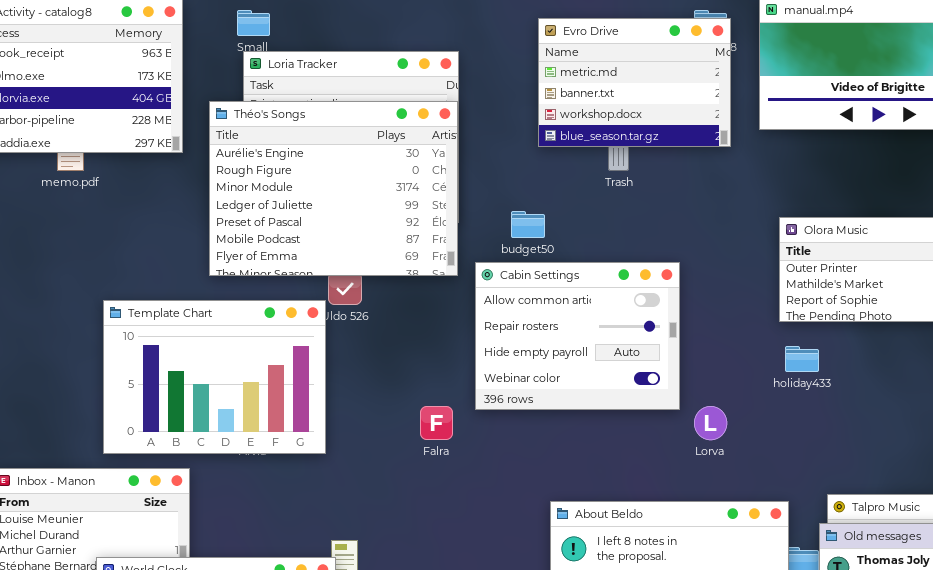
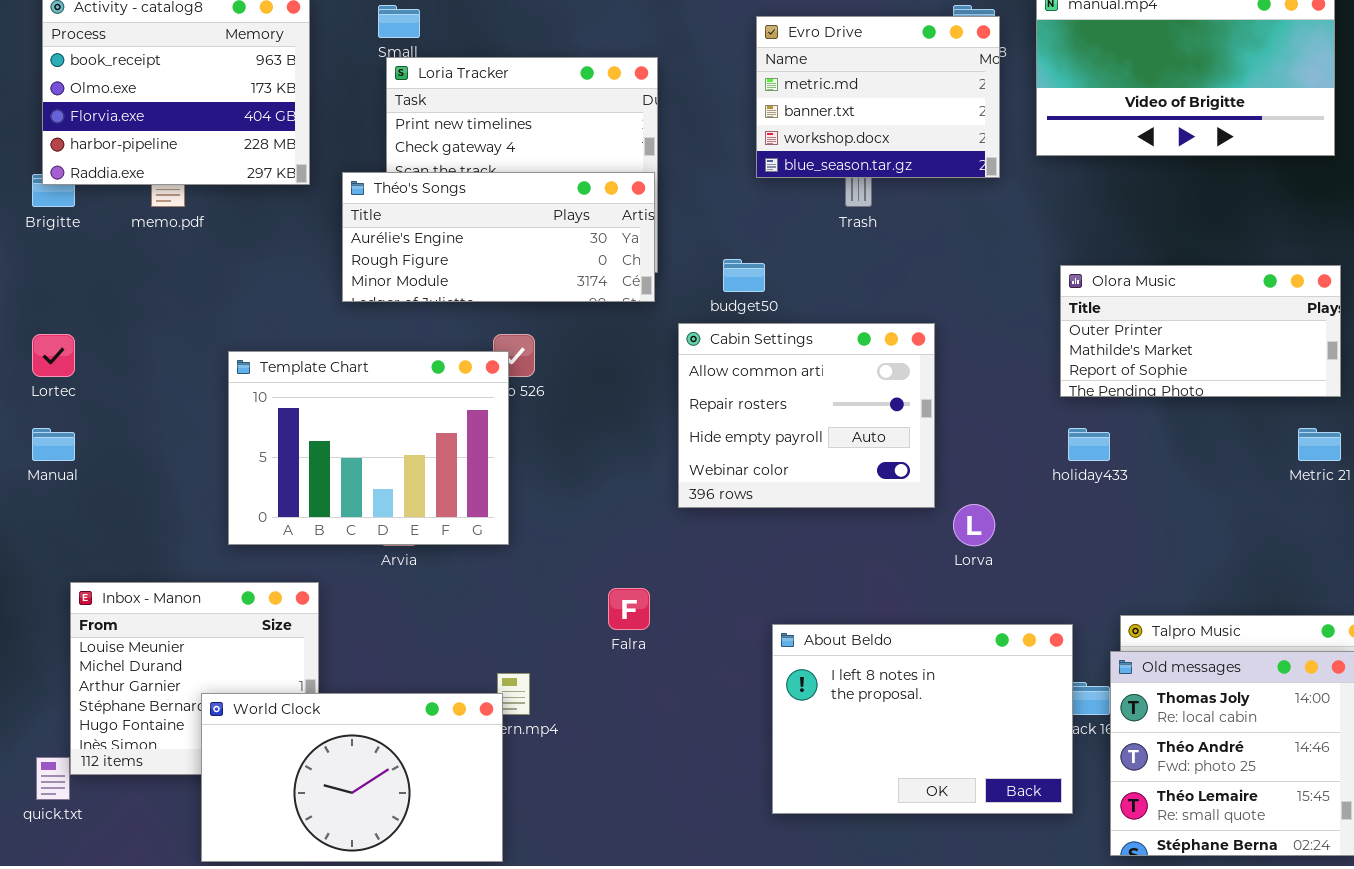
Théo's Songs: [209,101,458,276] -> [342,172,655,302], moved, resized
Template Chart: [103,300,326,454] -> [228,351,509,545], moved
Falra: [420,406,453,440] -> [608,588,650,630], moved

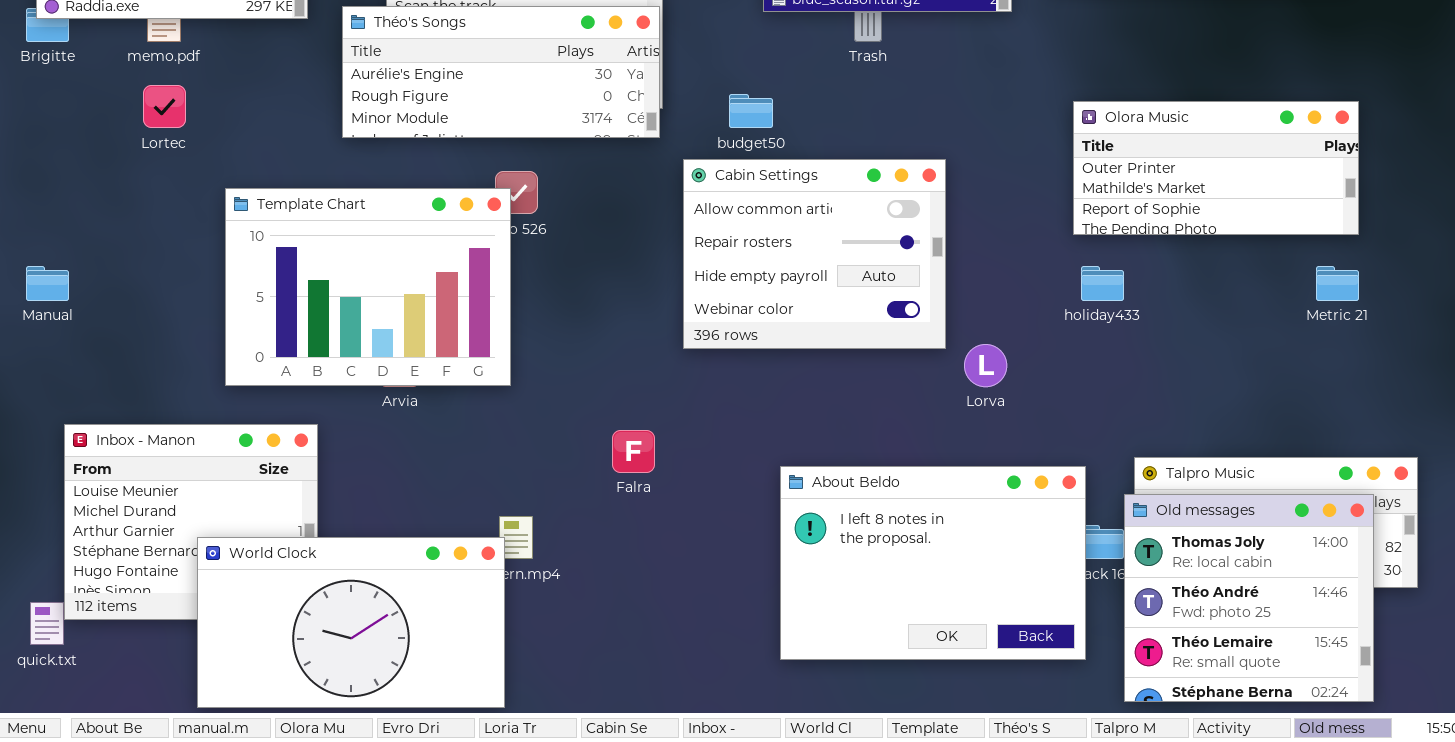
Lortec: [32,334,75,377] -> [143,85,186,128], moved

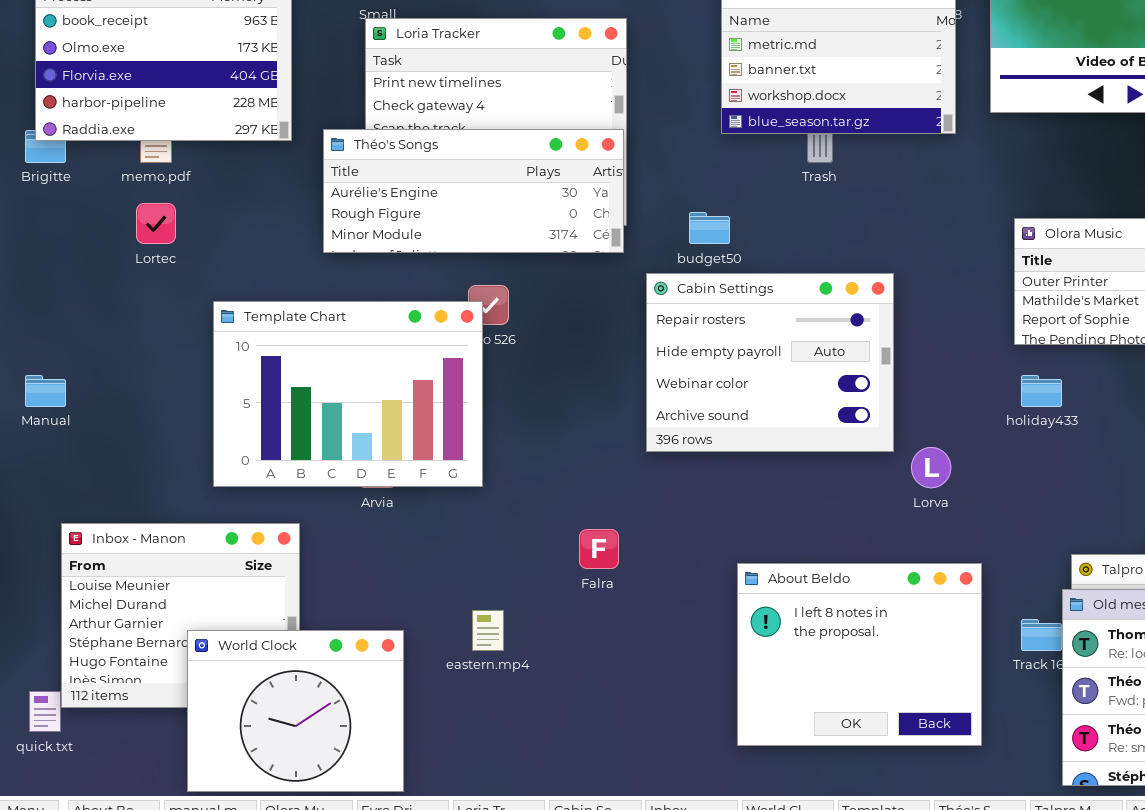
Cabin Settings: [683,159,946,349] -> [646,273,894,452], scrolled down 1 row
About Beldo: [780,466,1086,660] -> [737,563,982,746], resized
World Clock: [197,537,505,708] -> [187,630,404,792], resized

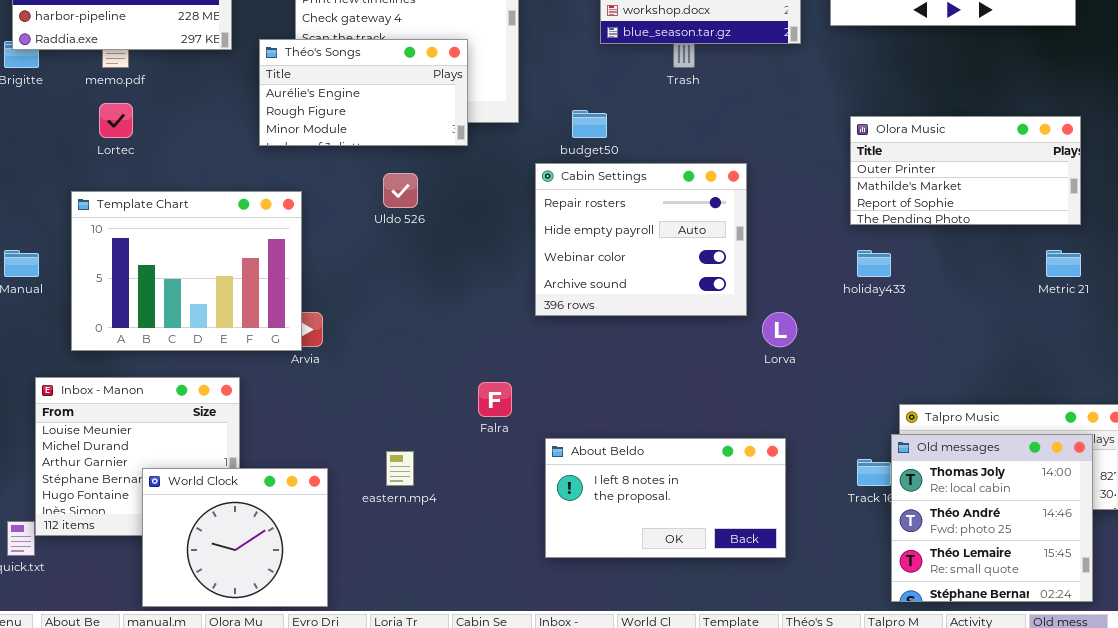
Théo's Songs: [323,129,624,253] -> [259,39,468,146], resized
Template Chart: [213,301,483,487] -> [71,191,302,351], moved
About Beldo: [737,563,982,746] -> [545,438,786,558], moved, resized

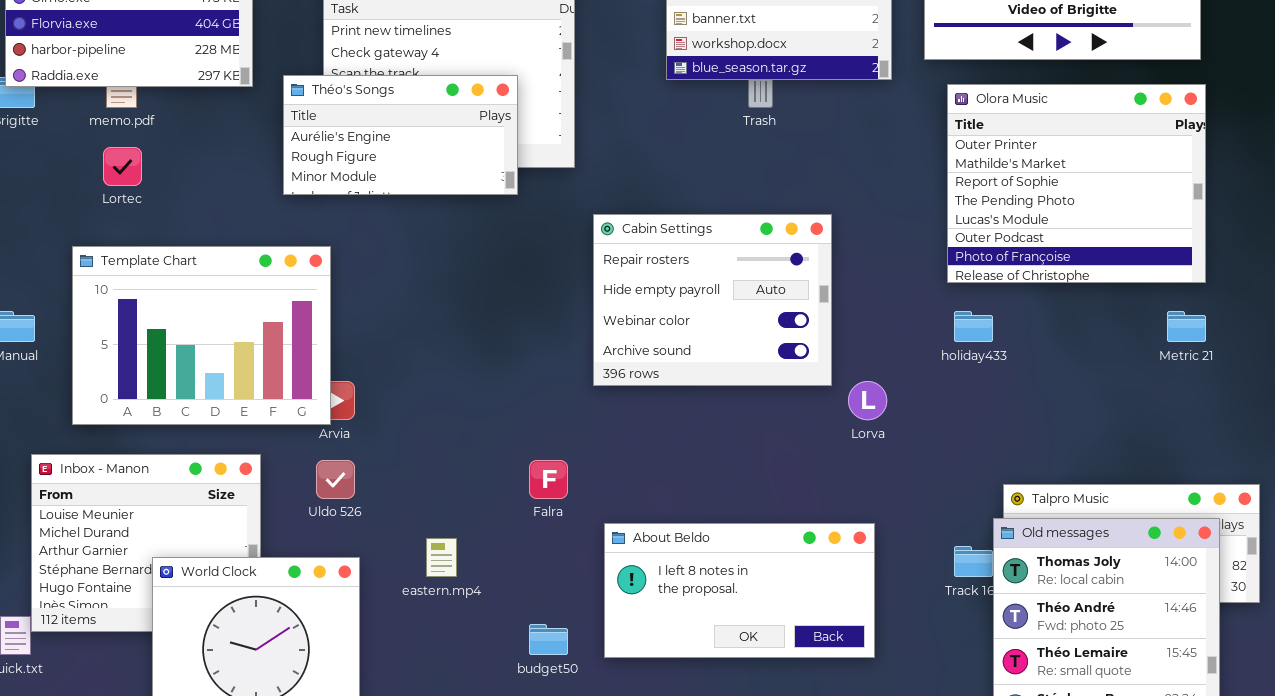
budget50: [572,110,607,138] -> [529,624,568,655], moved
Olora Music: [850,116,1081,225] -> [947,84,1206,283], resized
Uldo 526: [383,173,418,208] -> [316,460,355,499], moved

